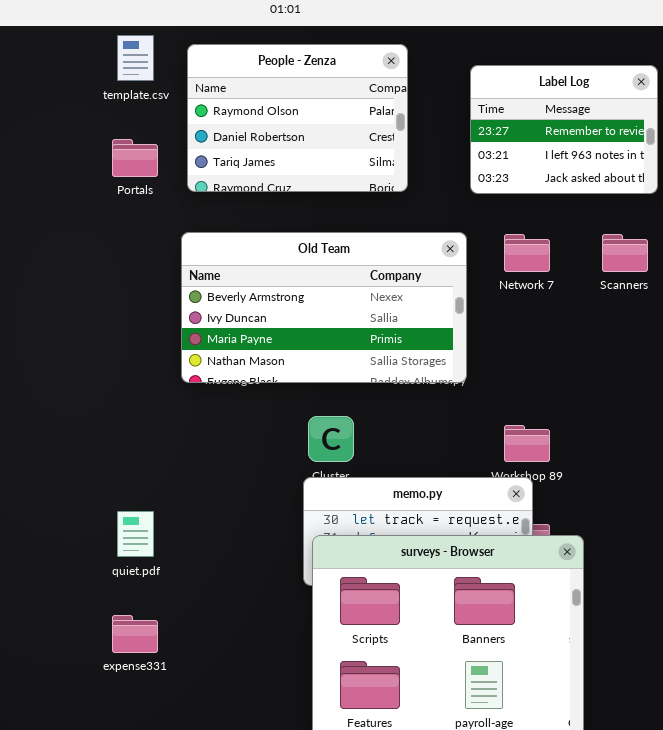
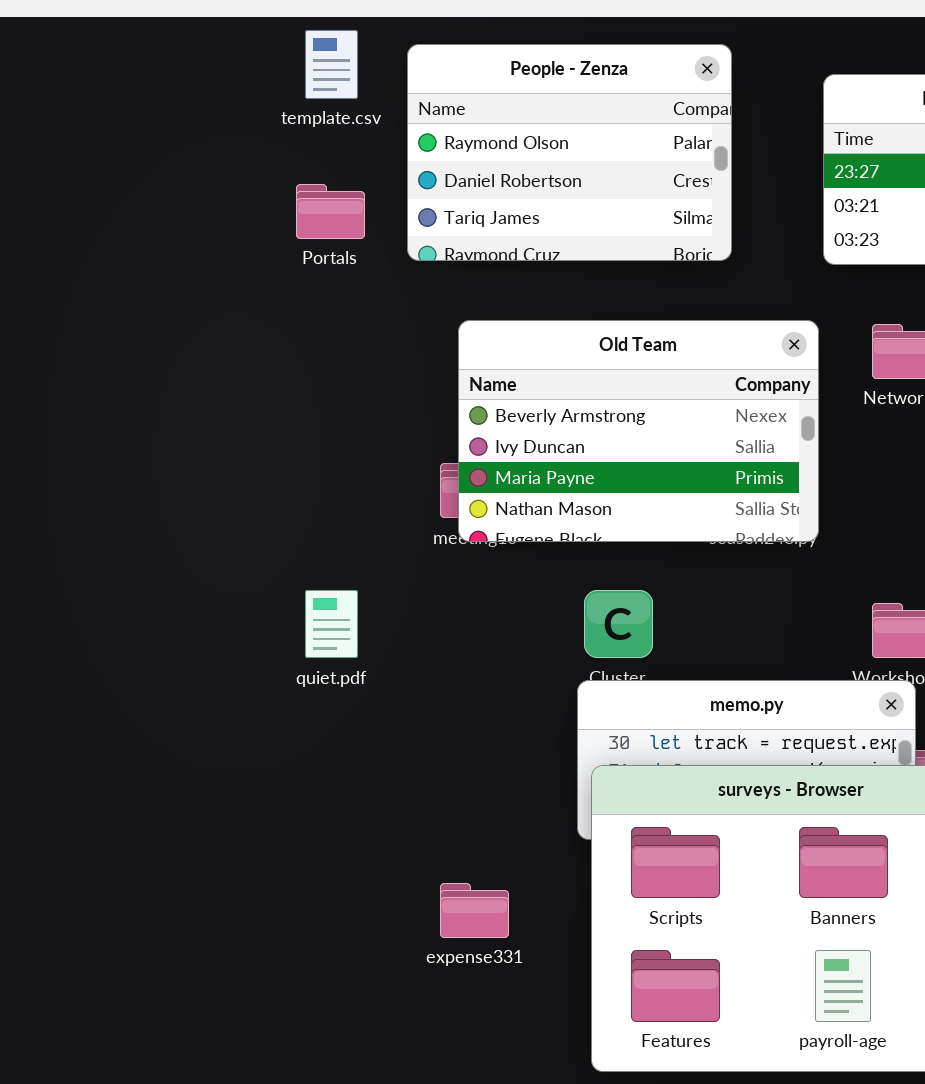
Old Team: [181,232,467,383] -> [458,320,819,542], resized
quiet.pdf: [117,511,154,557] -> [305,590,358,658], moved
expense331: [112,615,158,653] -> [440,883,509,938], moved

